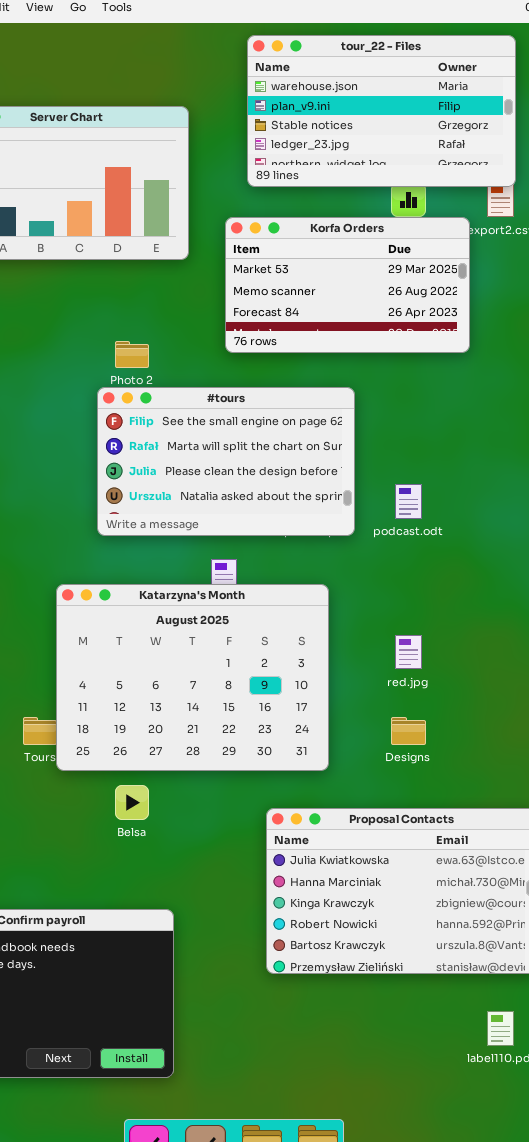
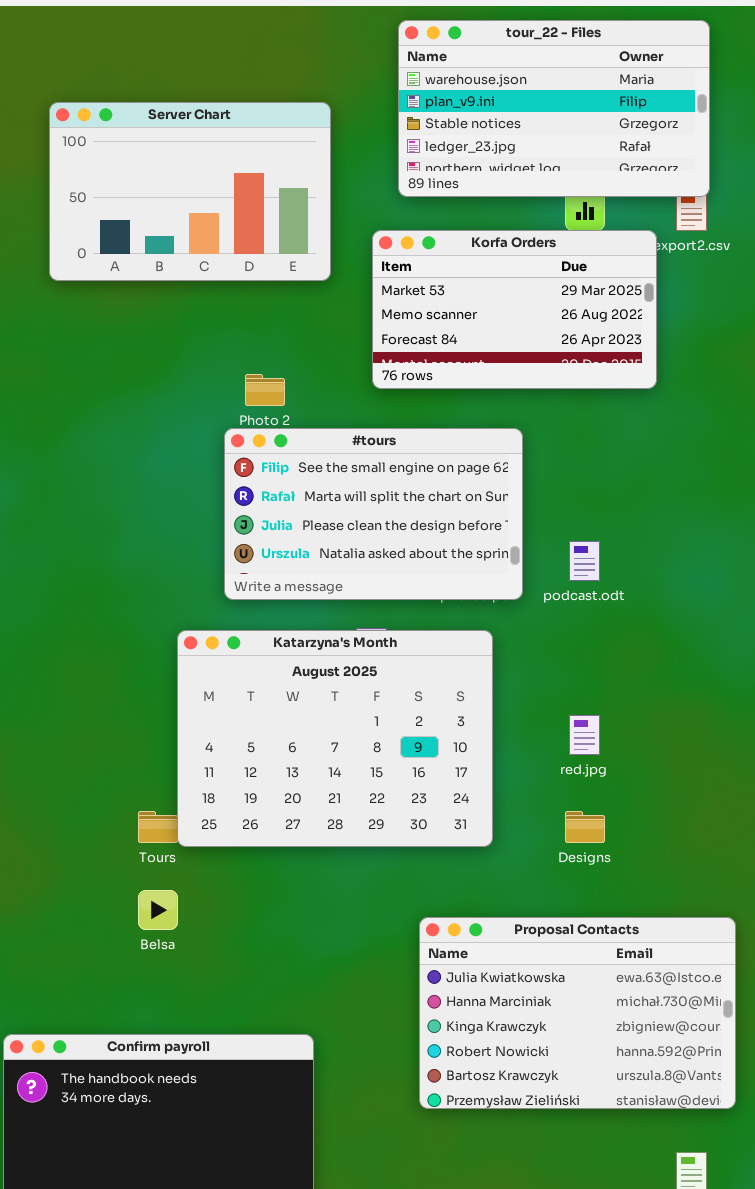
Katarzyna's Month: [56,584,329,771] -> [177,630,493,847], moved
Belsa: [115,785,149,820] -> [138,890,178,930], moved

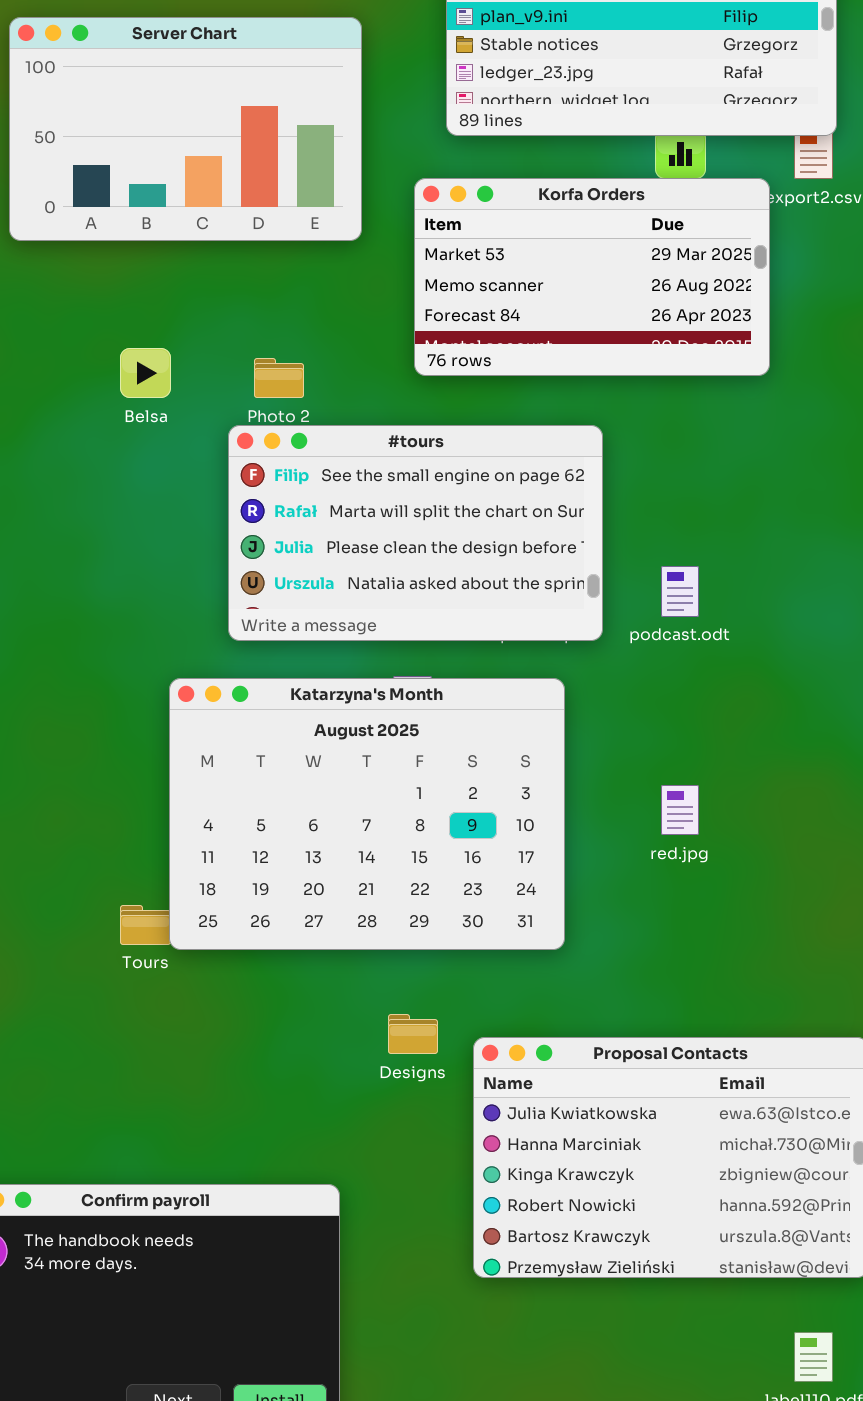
Designs: [565,811,605,843] -> [388,1014,438,1054], moved
Belsa: [138,890,178,930] -> [120,348,171,398], moved

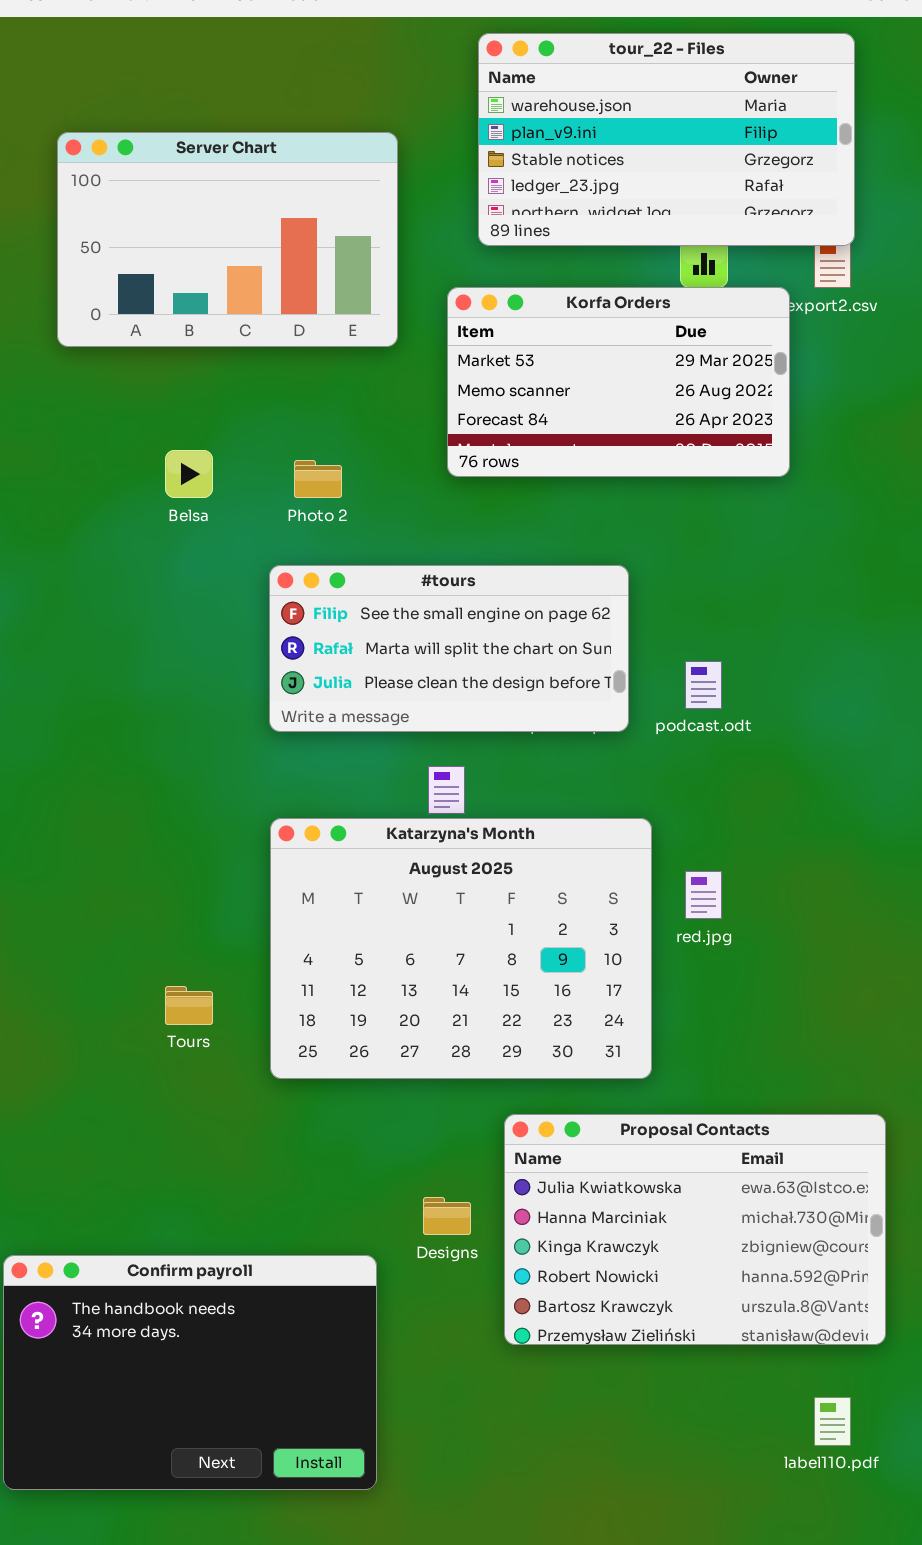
#tours: [228,425,603,641] -> [269,565,629,732], resized
Katarzyna's Month: [169,678,565,950] -> [270,818,652,1079], moved
Designs: [388,1014,438,1054] -> [423,1197,471,1235], moved

